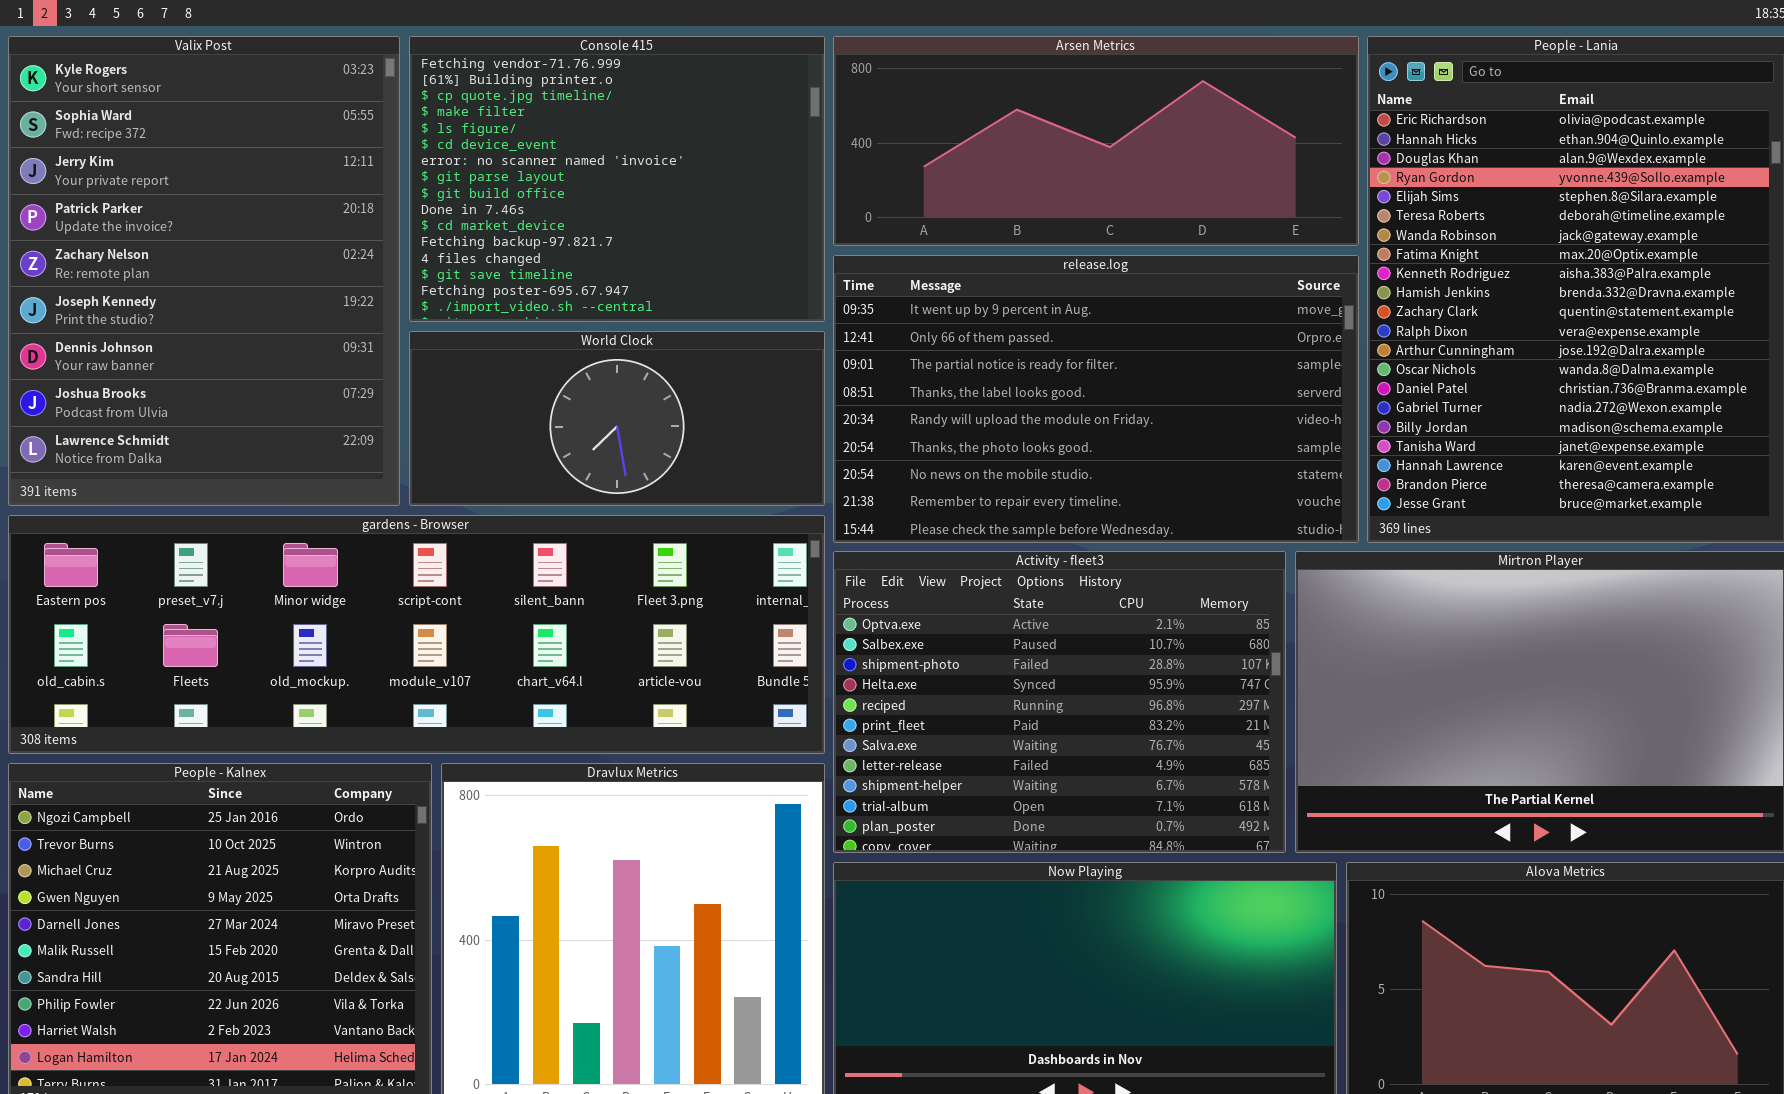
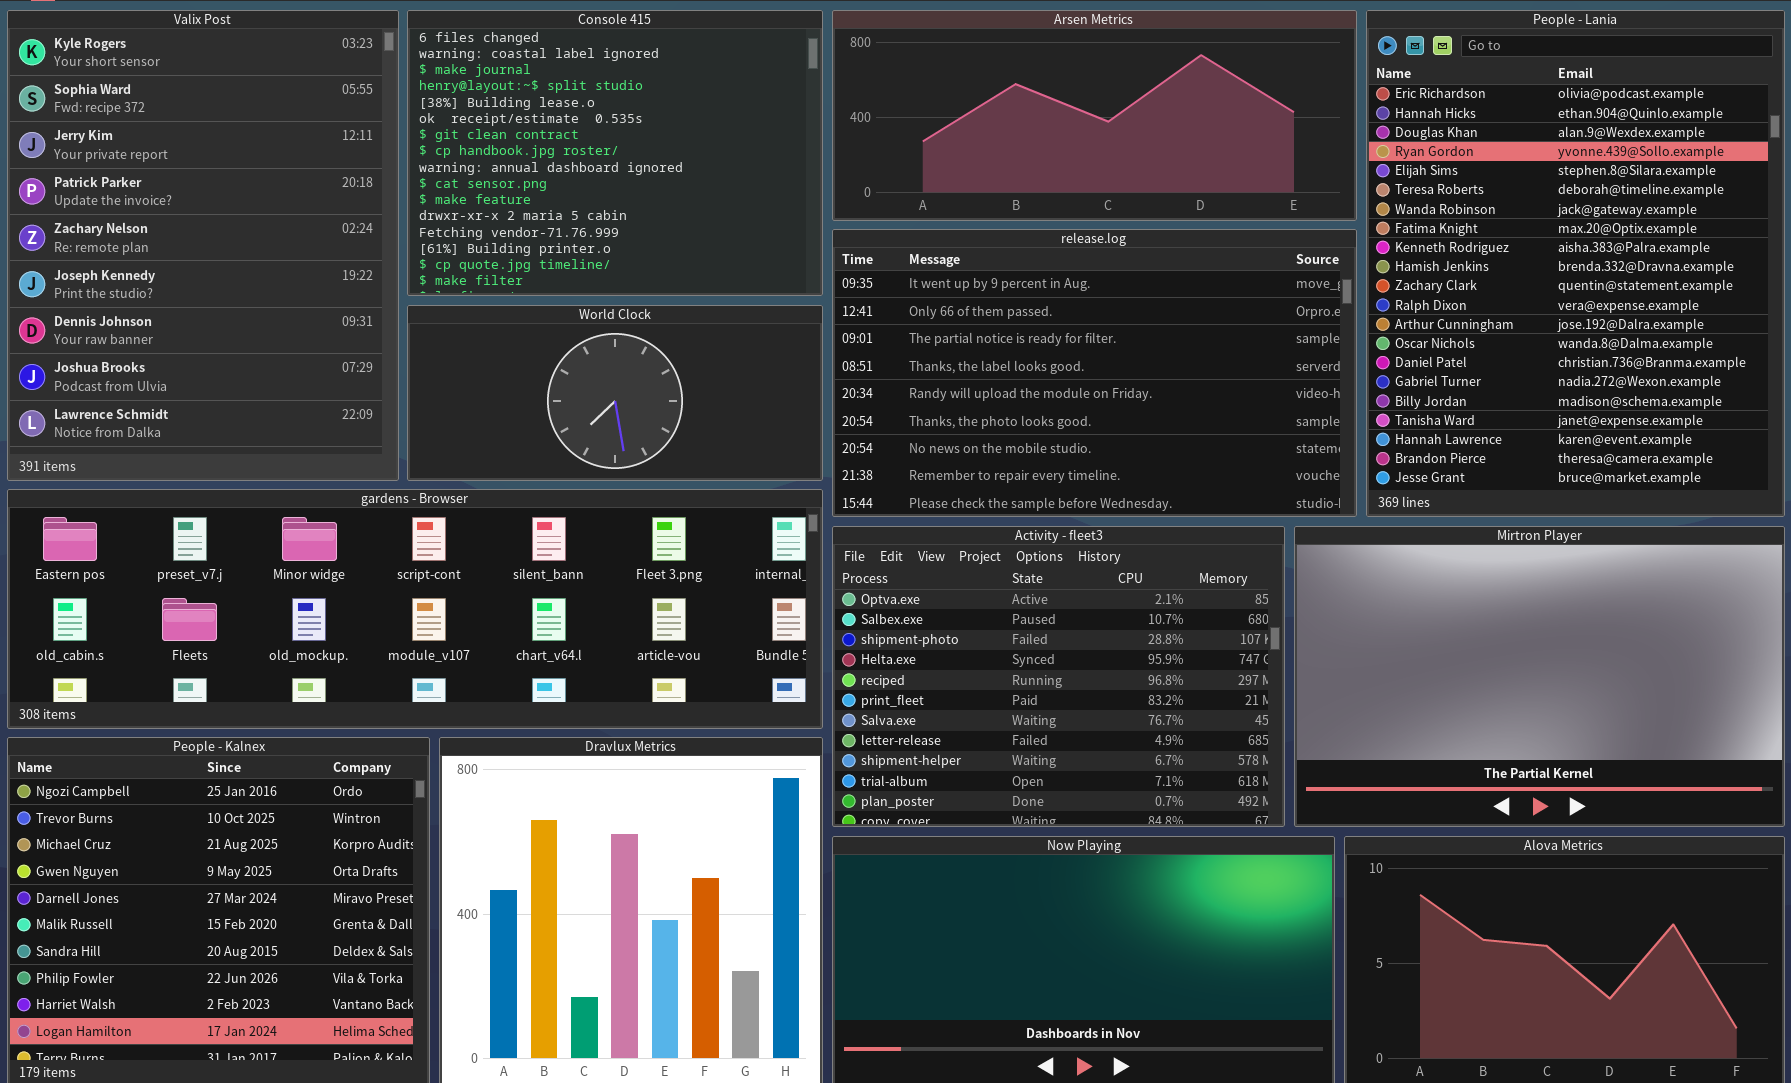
Console 415: [409,36,825,322] -> [407,10,823,296], scrolled up 12 rows

